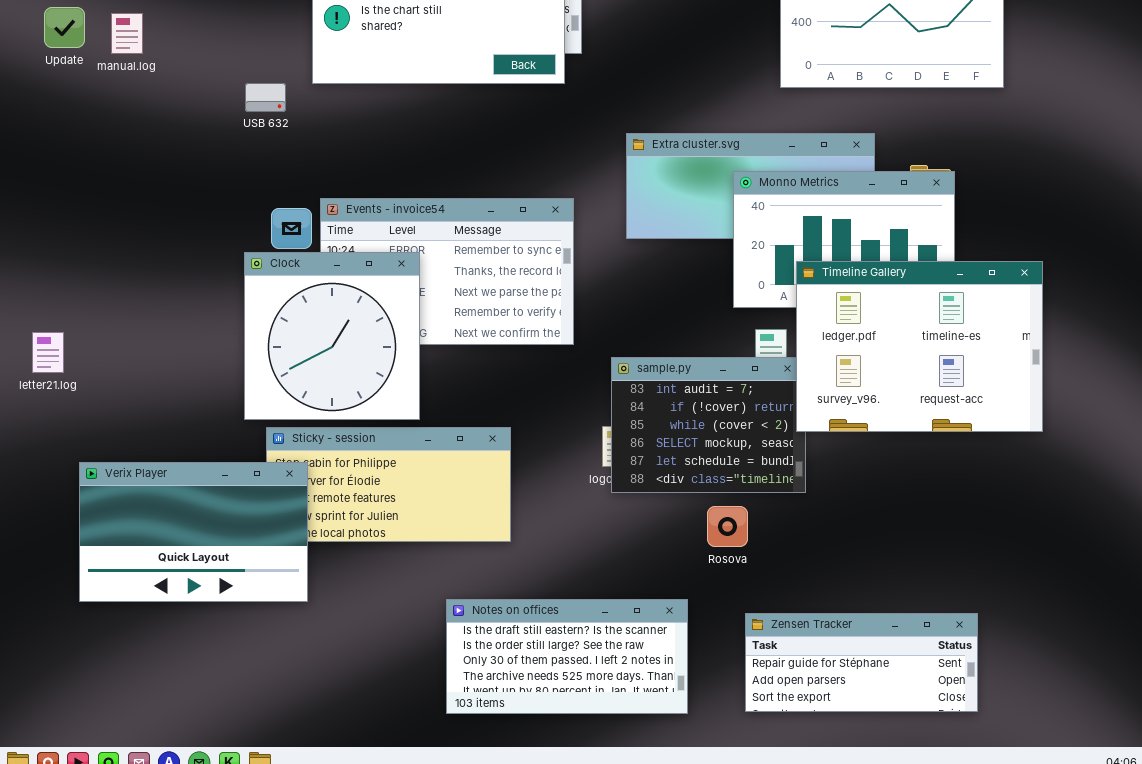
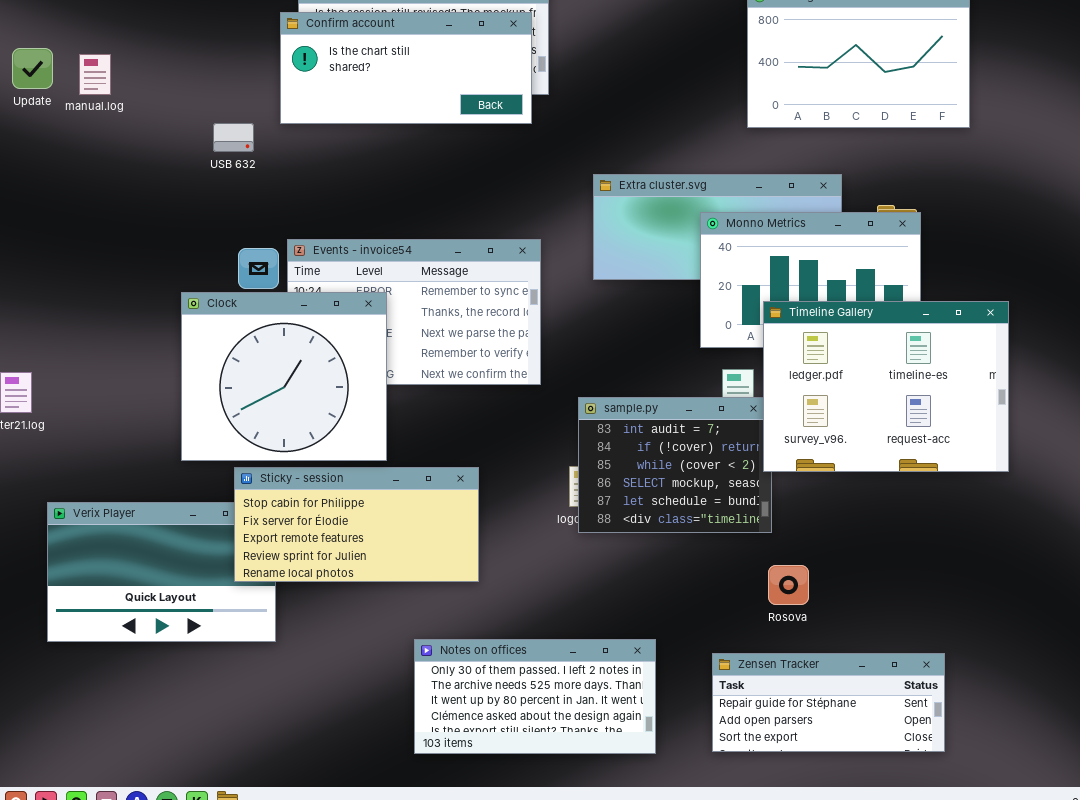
Clock: [244,252,420,420] -> [181,292,387,461], resized
Sticky - session: [266,427,511,542] -> [234,467,479,582], raised
Rosova: [707,506,748,547] -> [768,565,809,605], moved
Notes on offices: [446,599,688,714] -> [414,639,656,754], scrolled down 2 rows

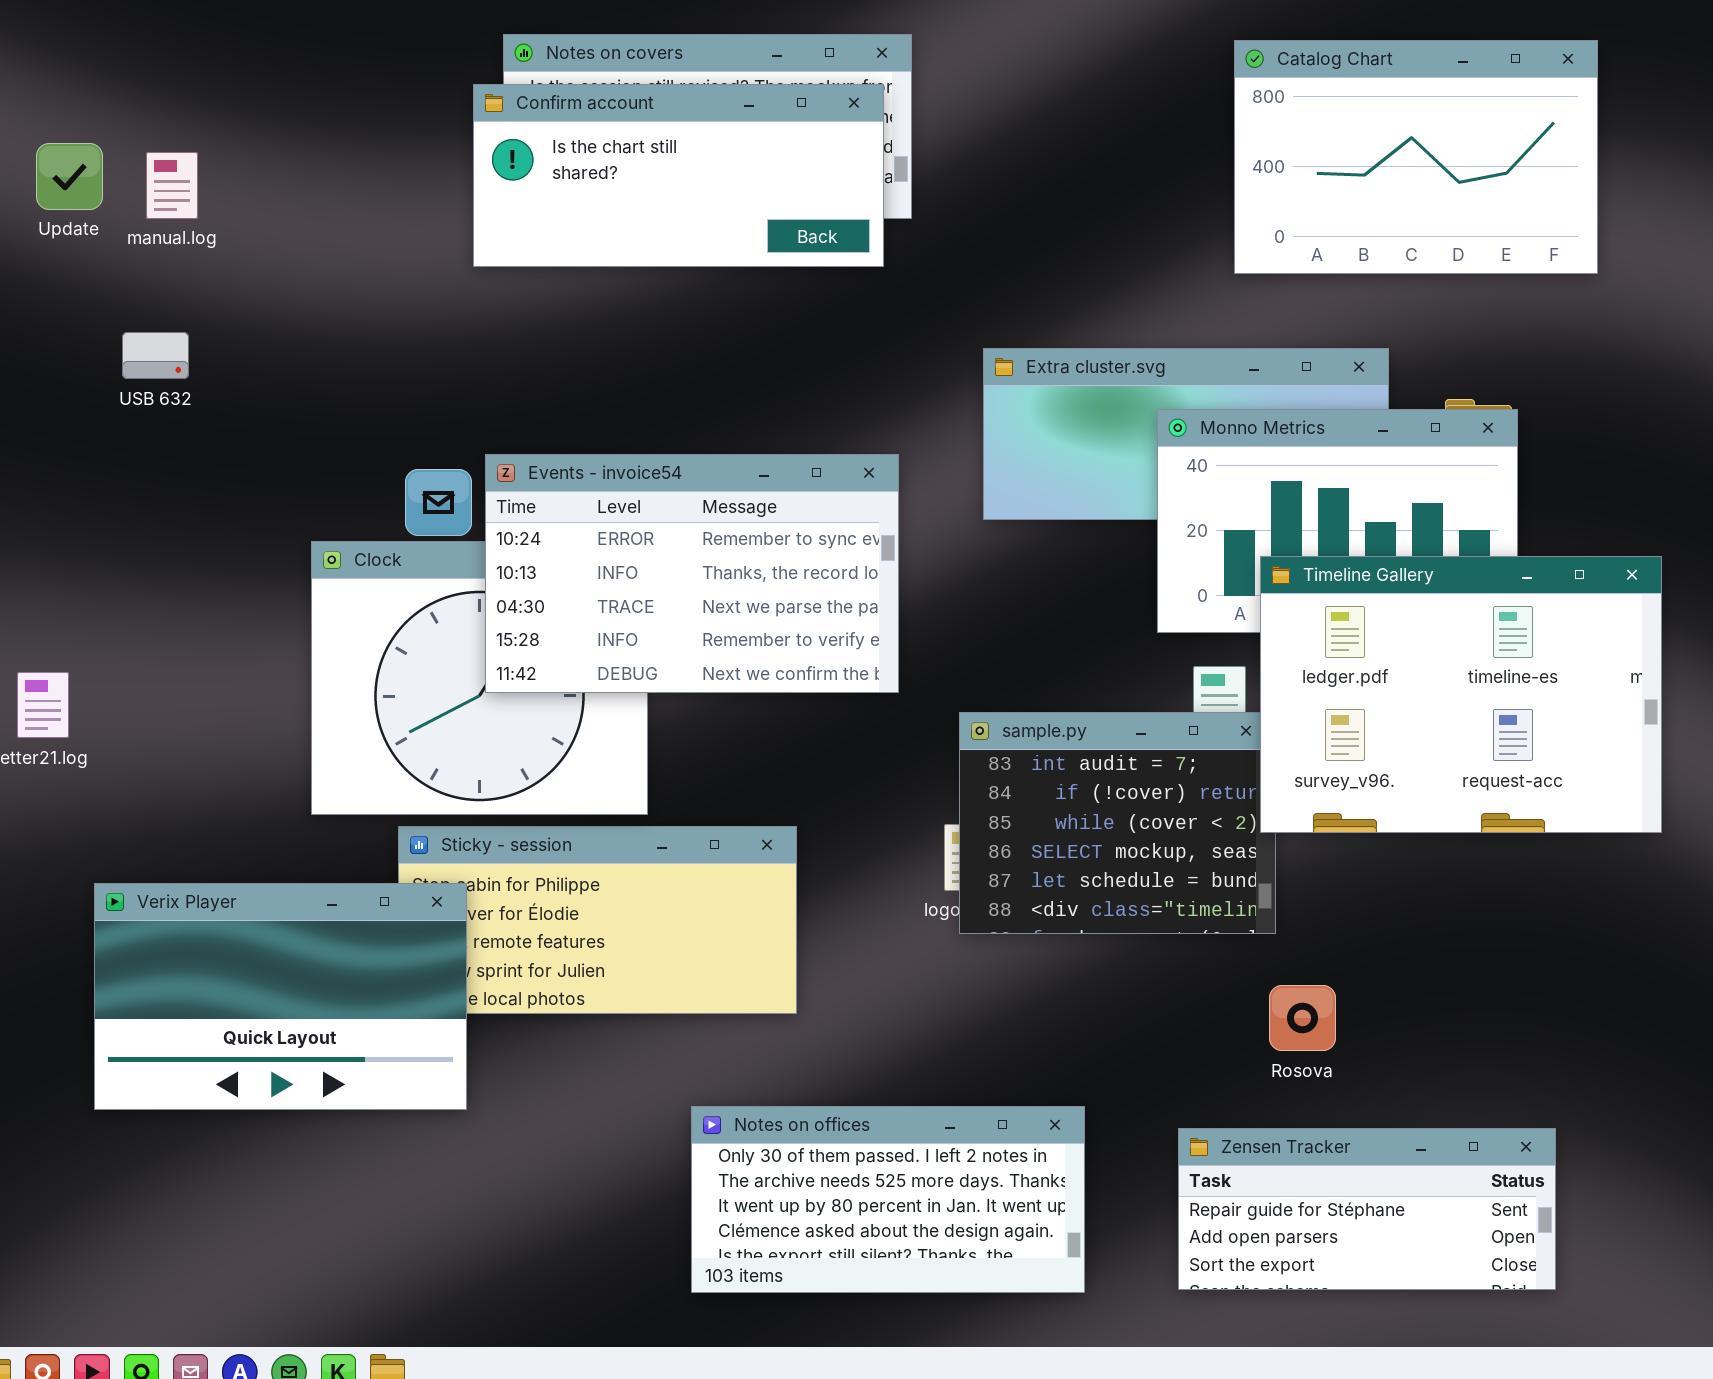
USB 632: [213,123,254,152] -> [122,332,189,379], moved
Events - invoice54: [287,239,541,385] -> [485,454,899,693], raised
Verix Player: [47,502,276,642] -> [94,883,467,1110], raised

